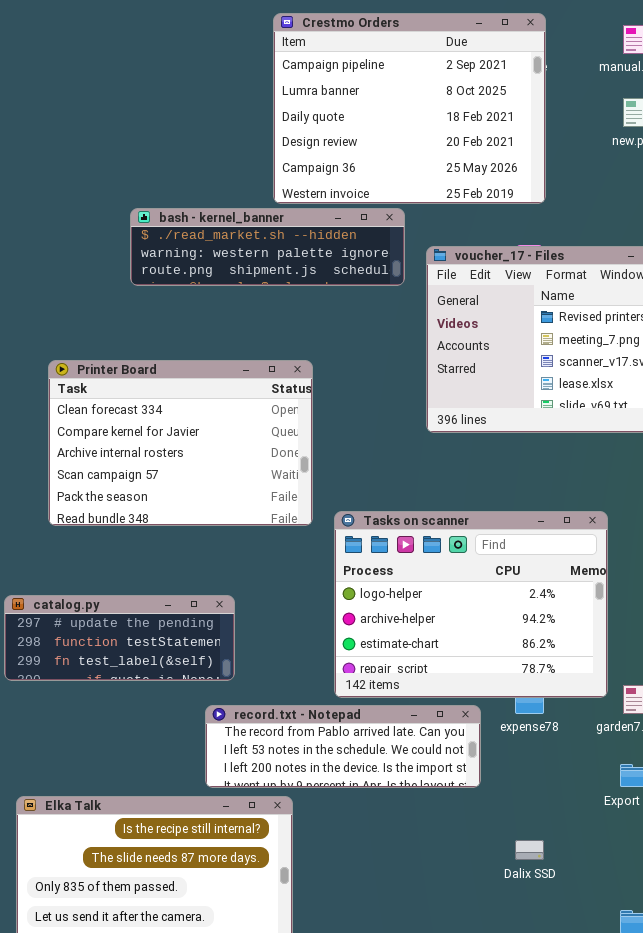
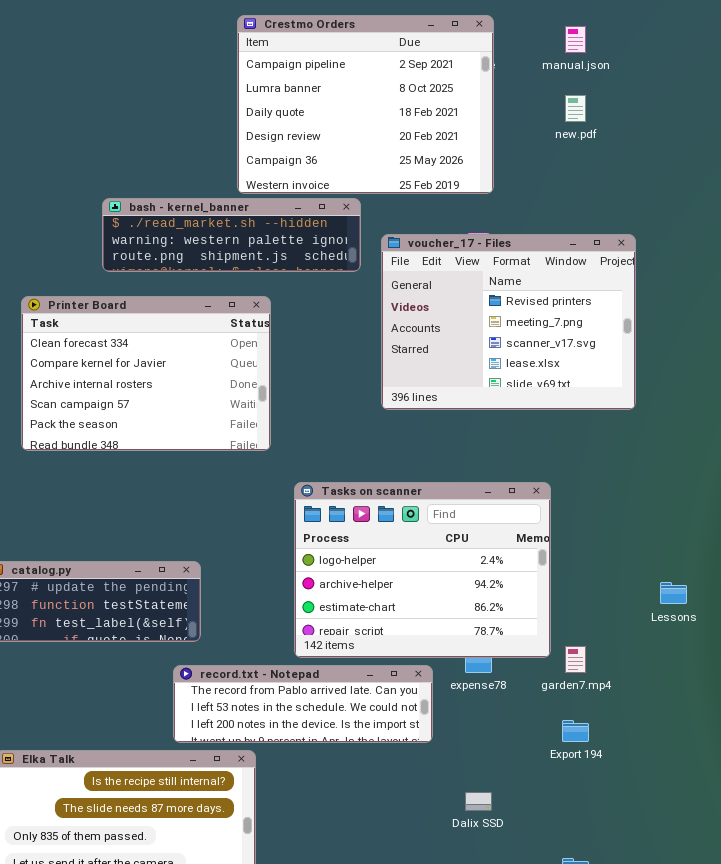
Printer Board: [48,360,313,526] -> [21,296,271,451], moved

